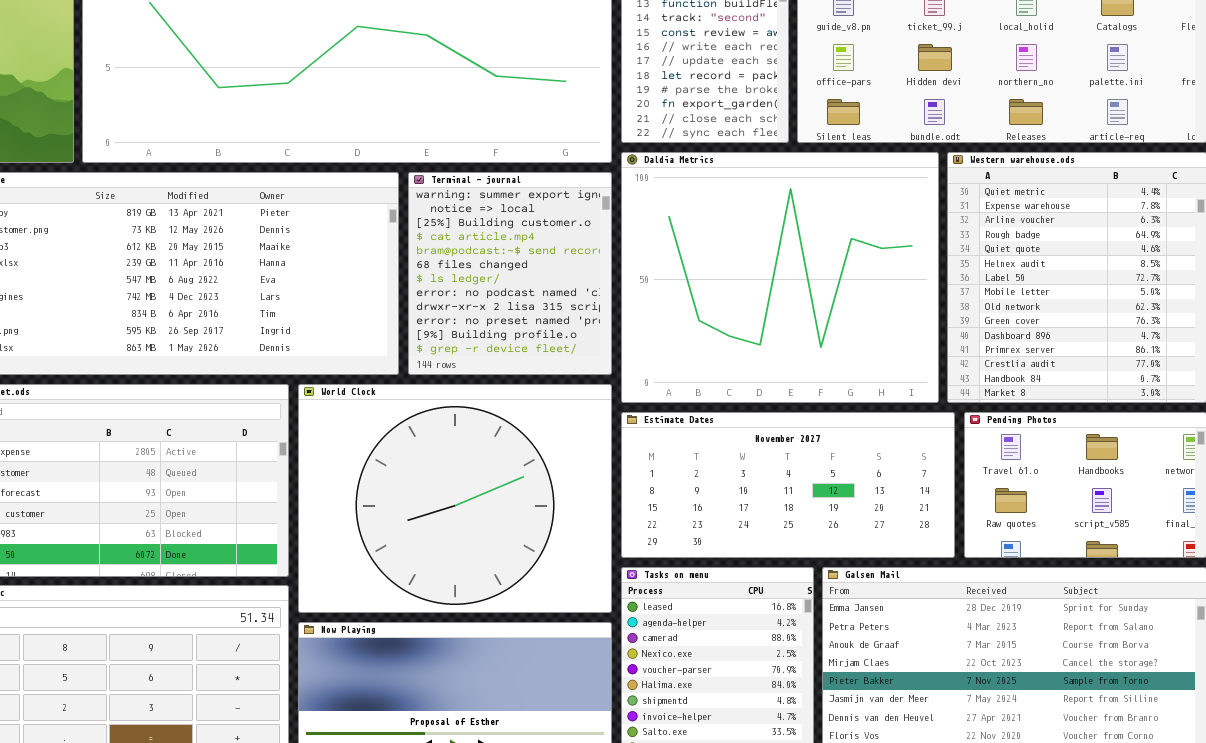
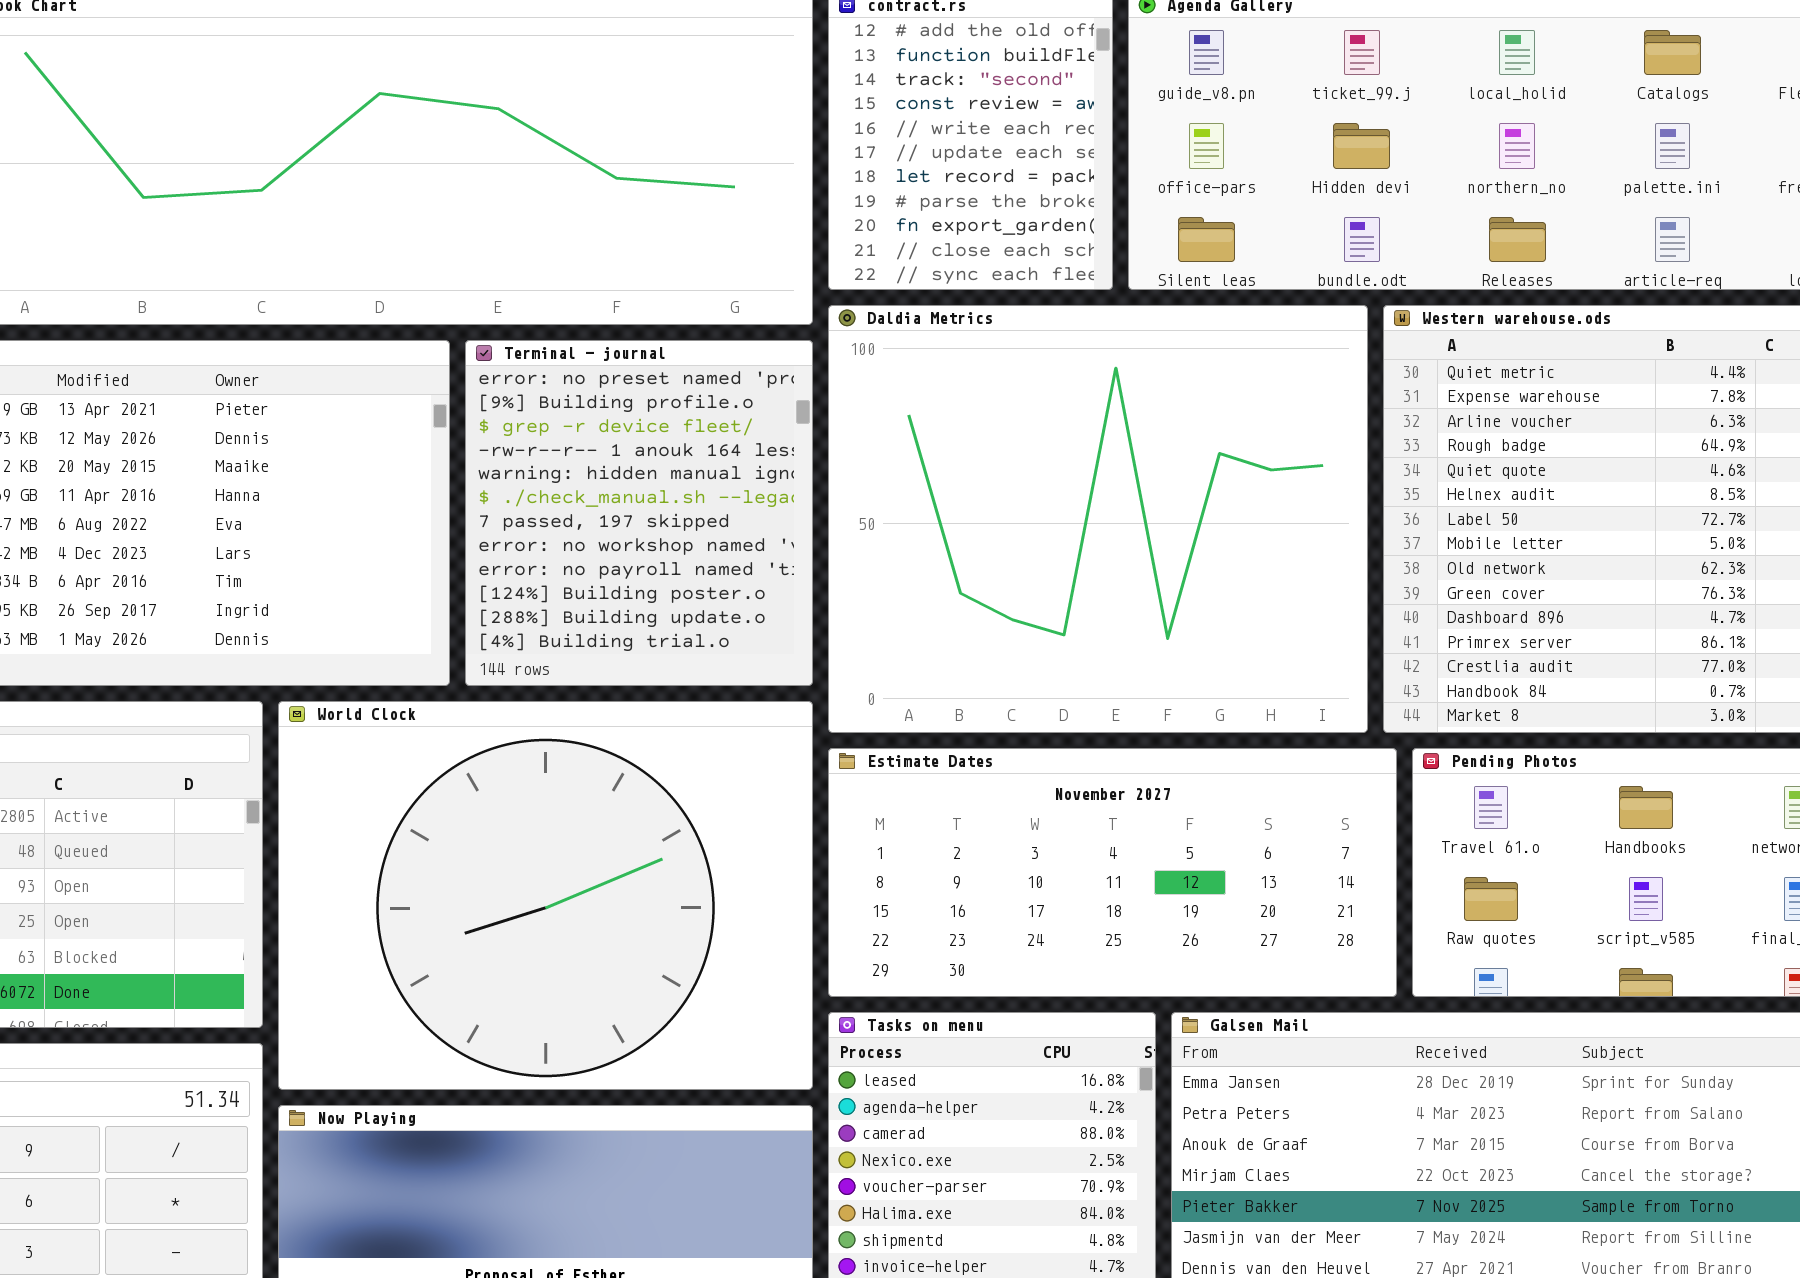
Terminal - journal: [408,172,612,375] -> [465,340,813,686], scrolled down 9 rows

